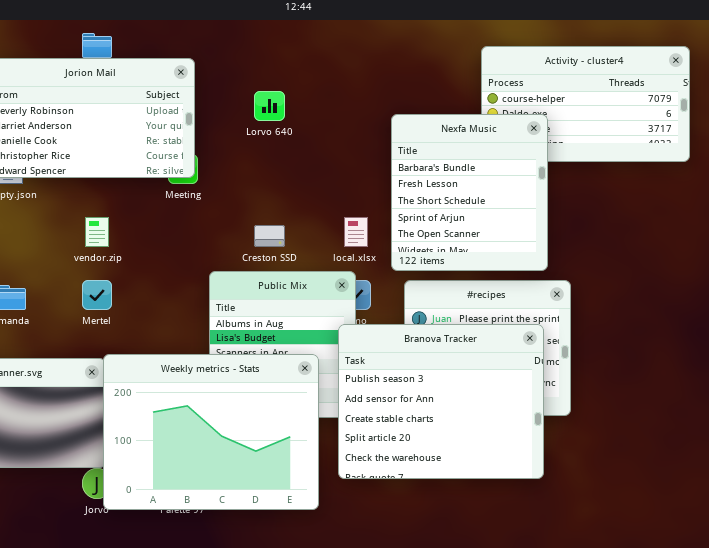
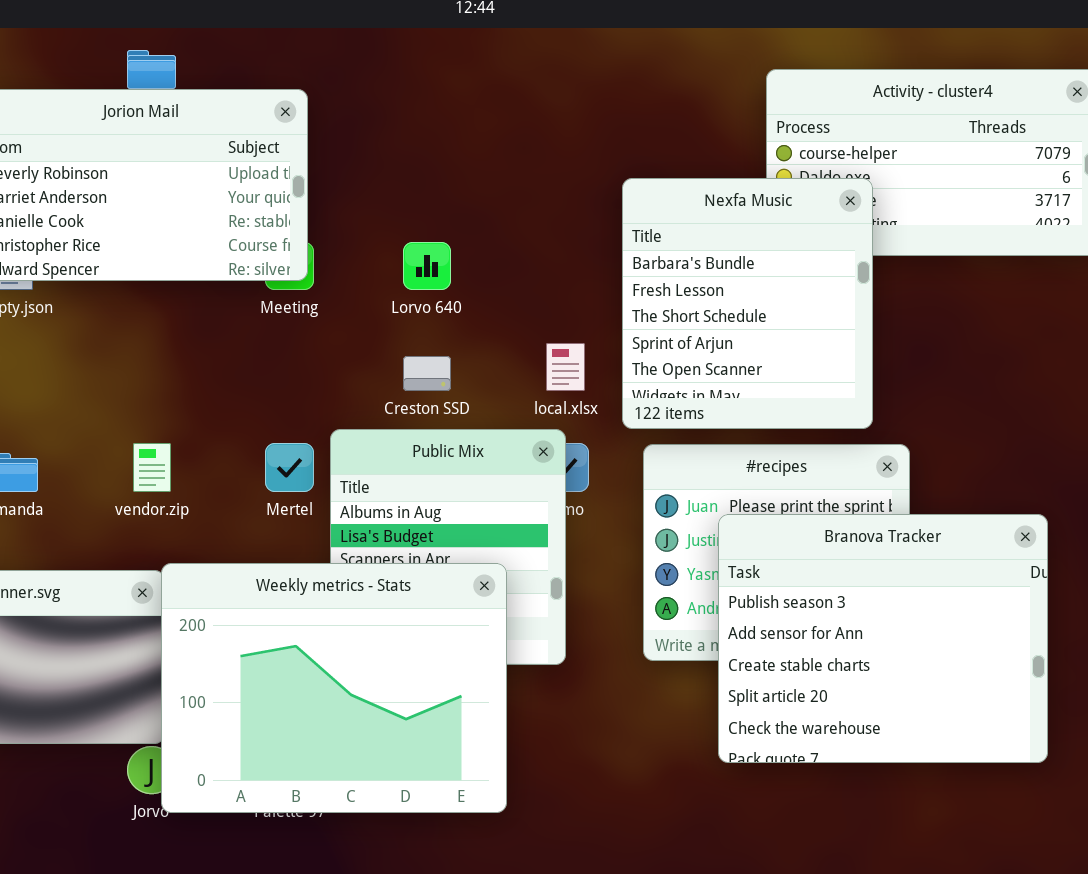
Lorvo 640: [254,91,285,121] -> [403,242,451,290], moved
vendor.zip: [85,217,109,247] -> [133,443,171,492], moved
Mertel: [82,280,112,310] -> [265,443,314,492], moved
Branova Tracker: [338,324,544,479] -> [718,514,1048,763], moved

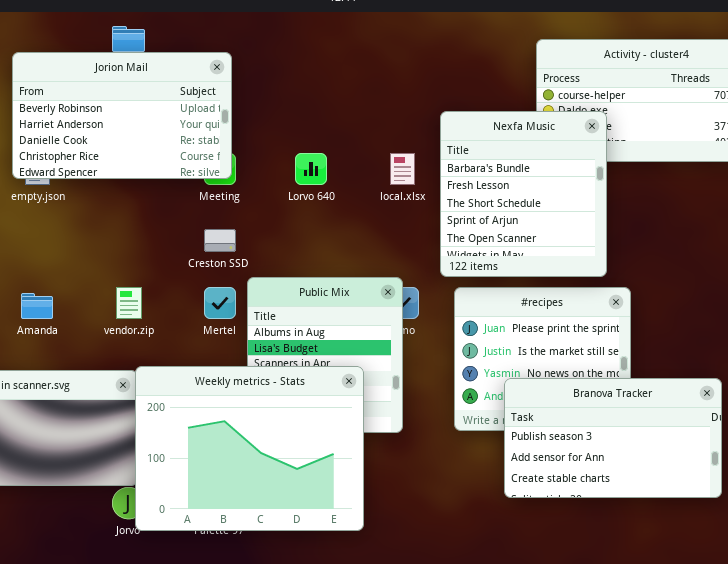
local.xlsx: [546,343,585,391] -> [390,153,415,185], moved
Creston SSD: [403,356,451,391] -> [204,229,236,252], moved
Branova Tracker: [718,514,1048,763] -> [504,378,722,498], resized

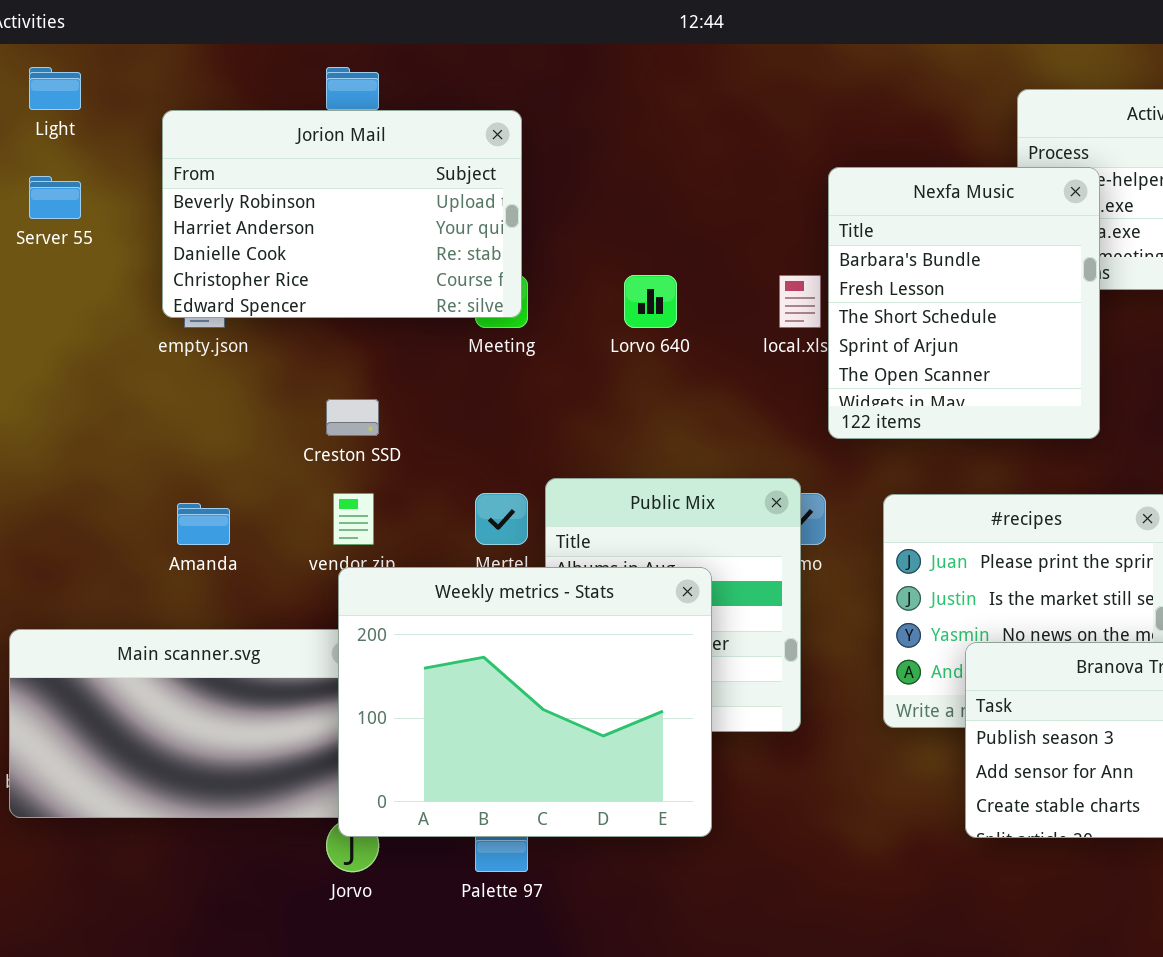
Nexfa Music: [440,111,607,277] -> [828,167,1100,439], moved
Creston SSD: [204,229,236,252] -> [326,399,379,436], moved
Weekly metrics - Stats: [135,366,364,531] -> [338,567,712,837], moved

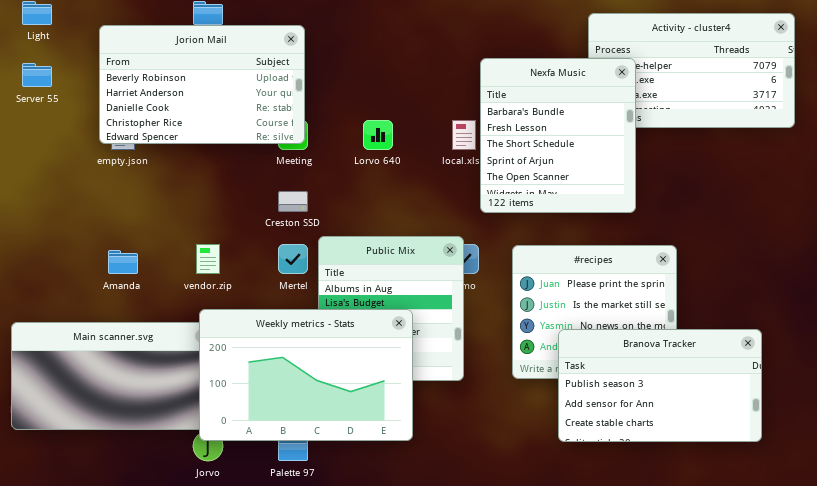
Creston SSD: [326,399,379,436] -> [278,191,308,212], moved
Weekly metrics - Stats: [338,567,712,837] -> [199,309,413,441], resized

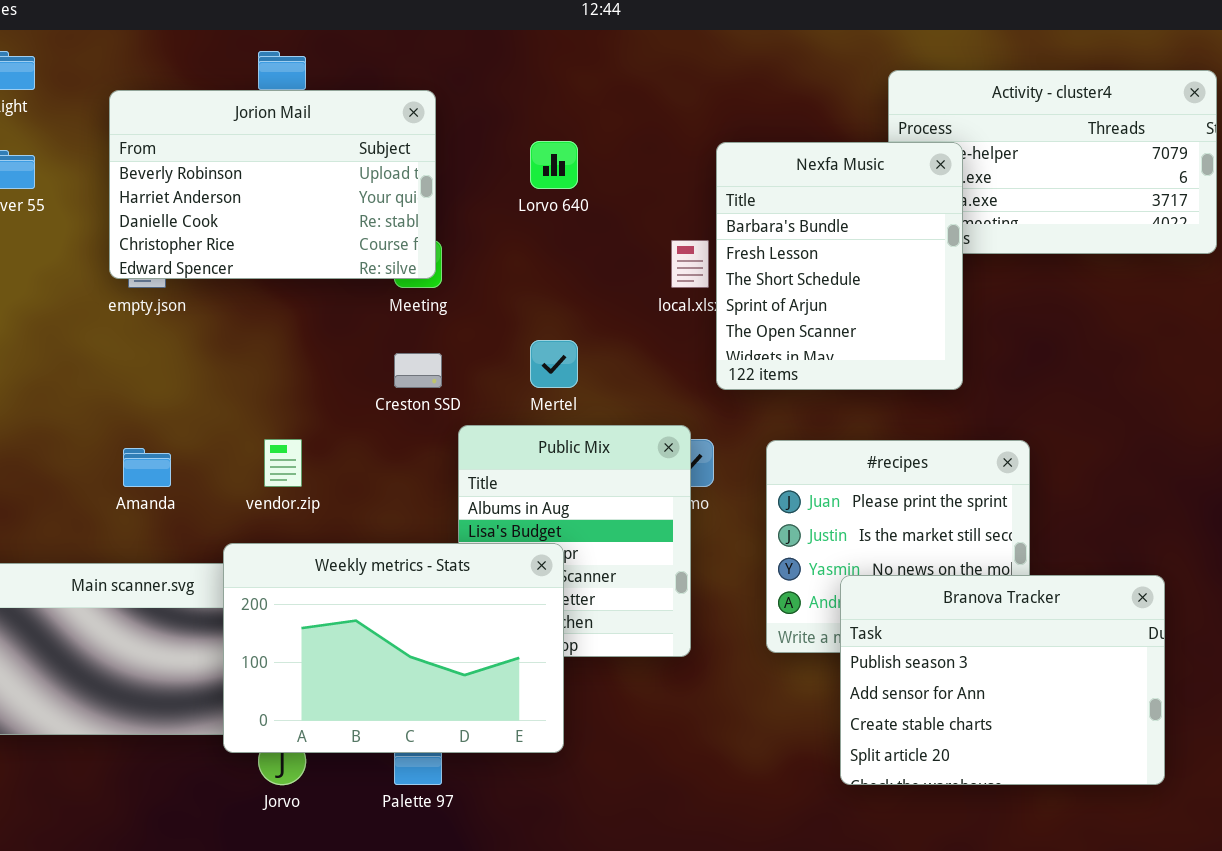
Lorvo 640: [363,120,393,150] -> [530,141,578,189], moved
Mertel: [278,244,308,274] -> [530,340,578,388], moved
Weekly metrics - Stats: [199,309,413,441] -> [223,543,564,753], moved
Branova Tracker: [558,329,762,442] -> [840,575,1165,785], resized

